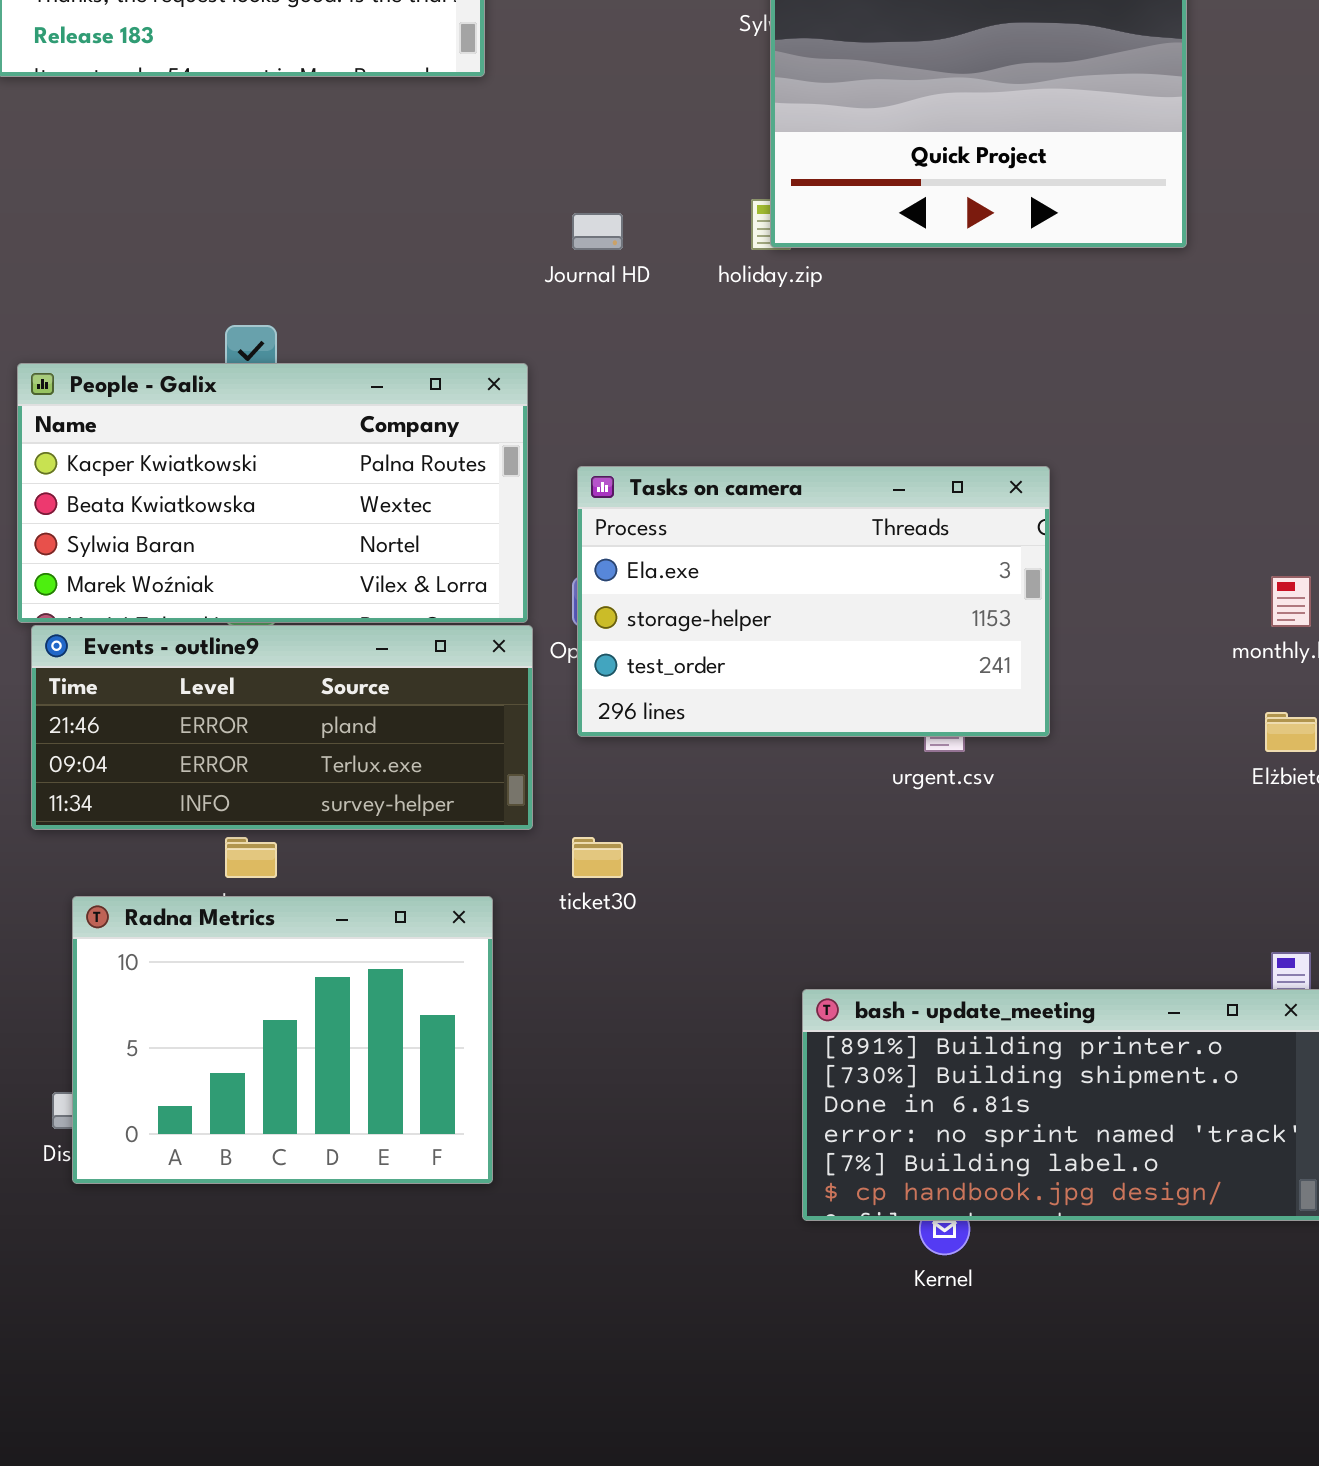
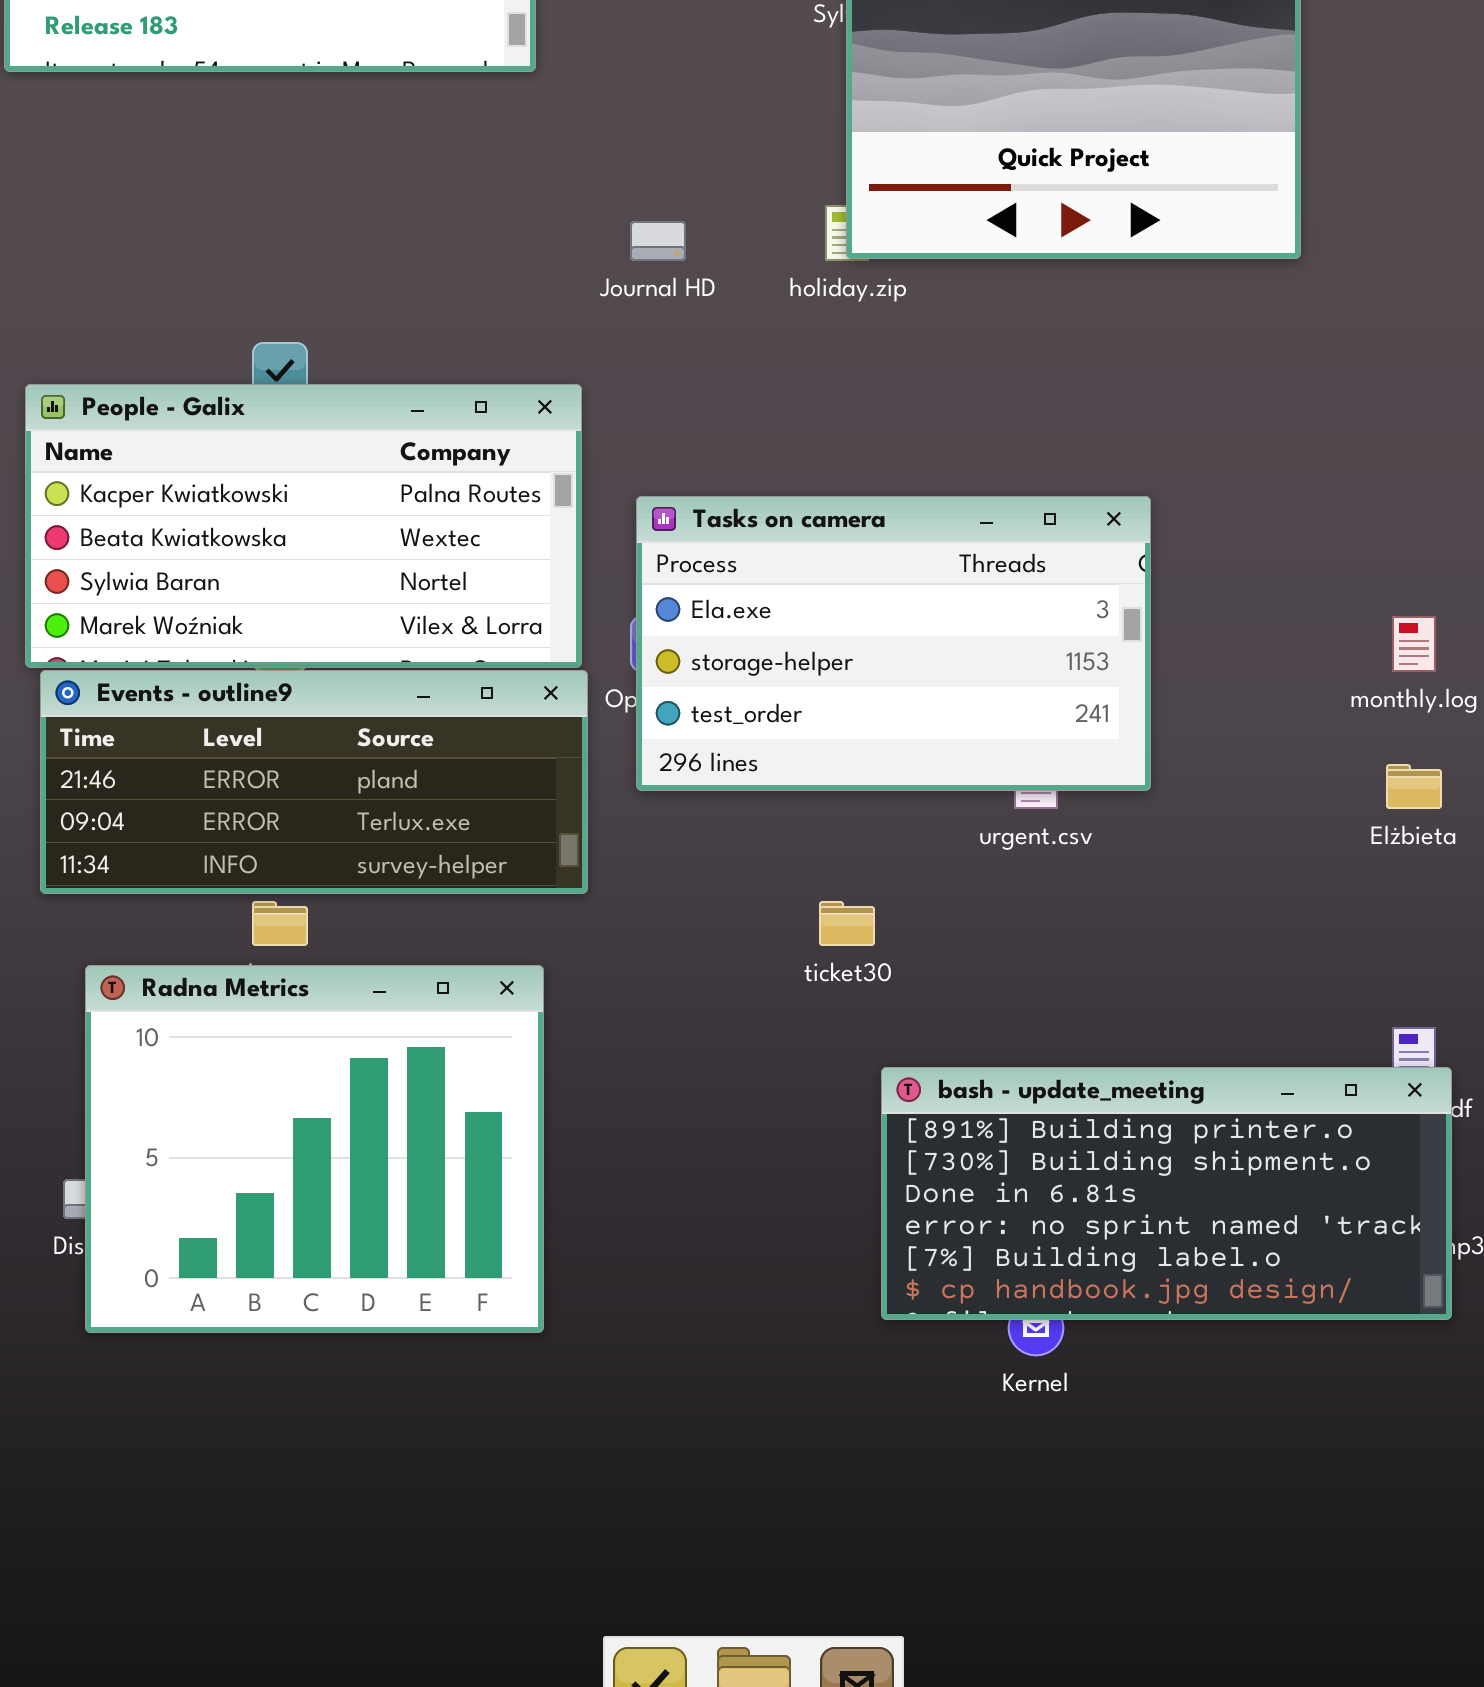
ticket30: [572,837,623,878] -> [819,901,875,946], moved
Radna Metrics: [72,896,493,1184] -> [85,965,544,1333], resized

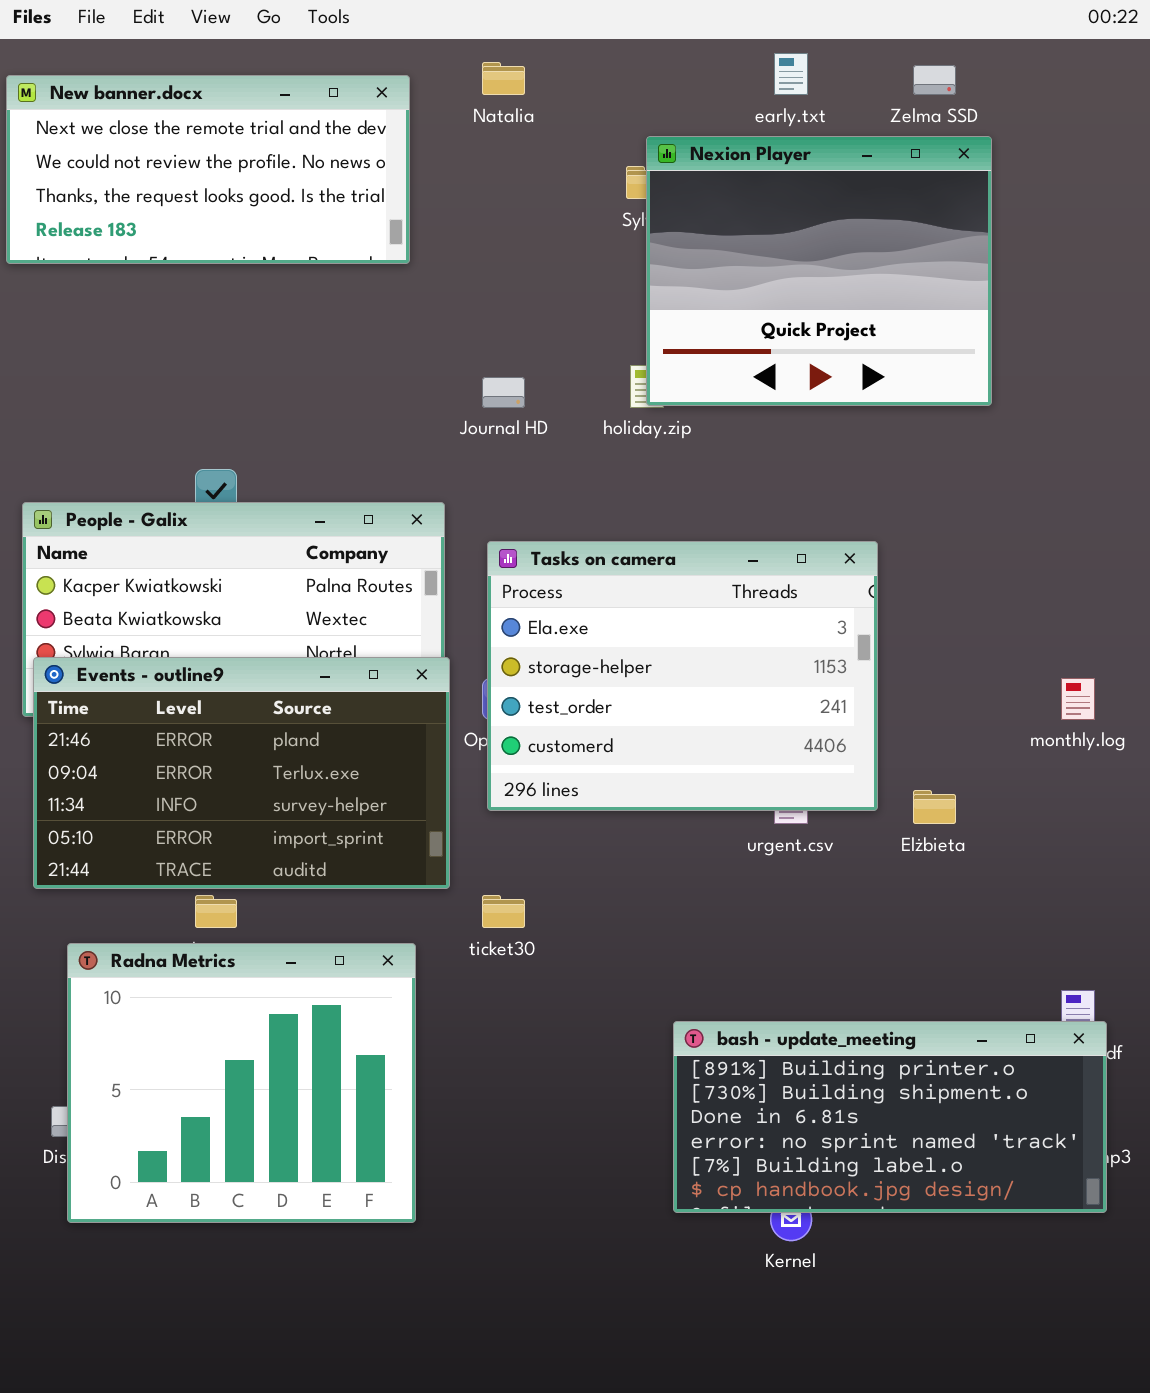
Tasks on camera: [636,496,1151,791] -> [487,541,878,811], resized
Events - outline9: [40,670,588,894] -> [33,657,450,889], resized
Elżbieta: [1386,764,1442,809] -> [913,790,956,824], moved
ticket30: [819,901,875,946] -> [482,895,525,928], moved

